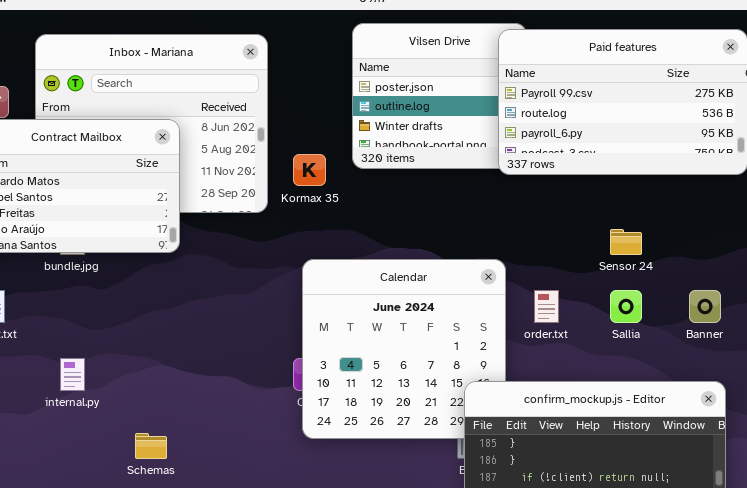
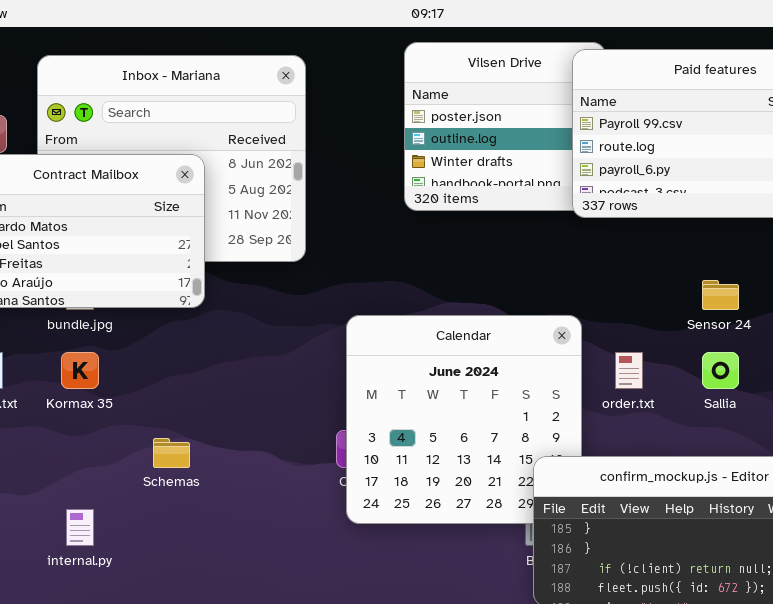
Kormax 35: [293,154,326,186] -> [61,352,99,389], moved
internal.py: [60,358,85,391] -> [66,509,94,546], moved
Schemas: [135,433,167,459] -> [153,438,190,468], moved

